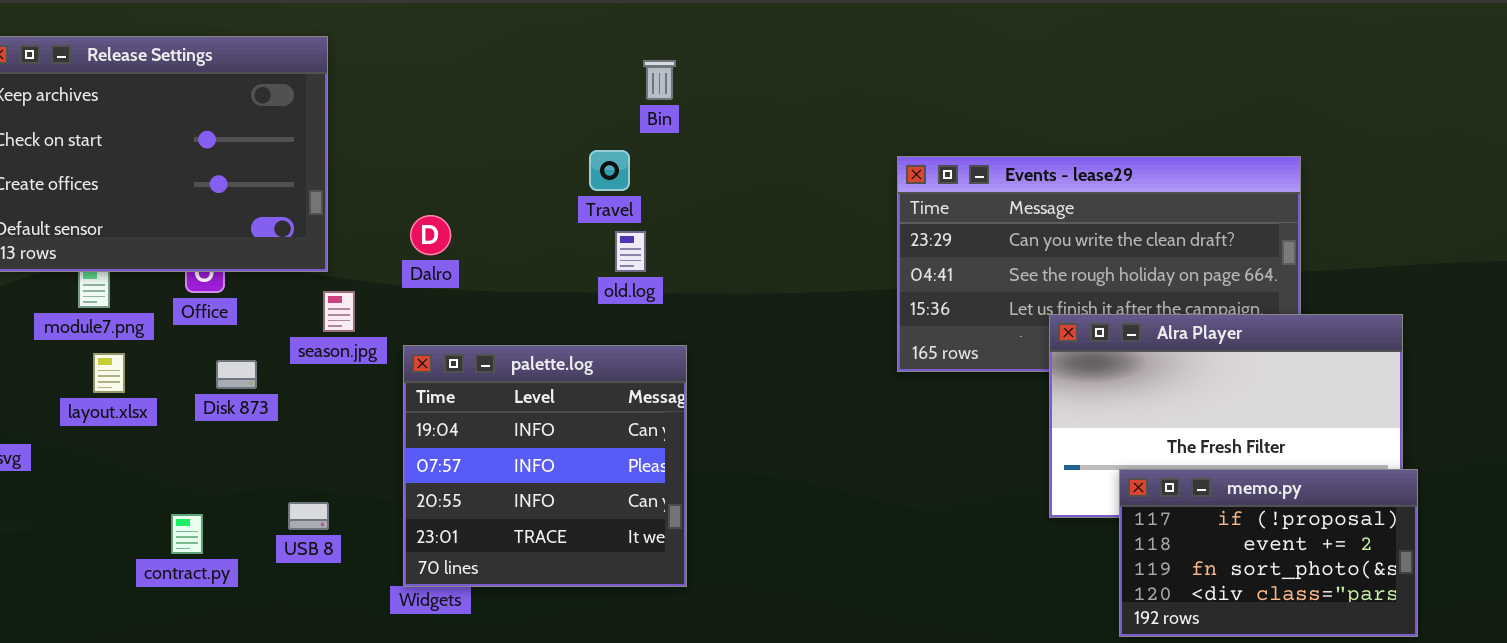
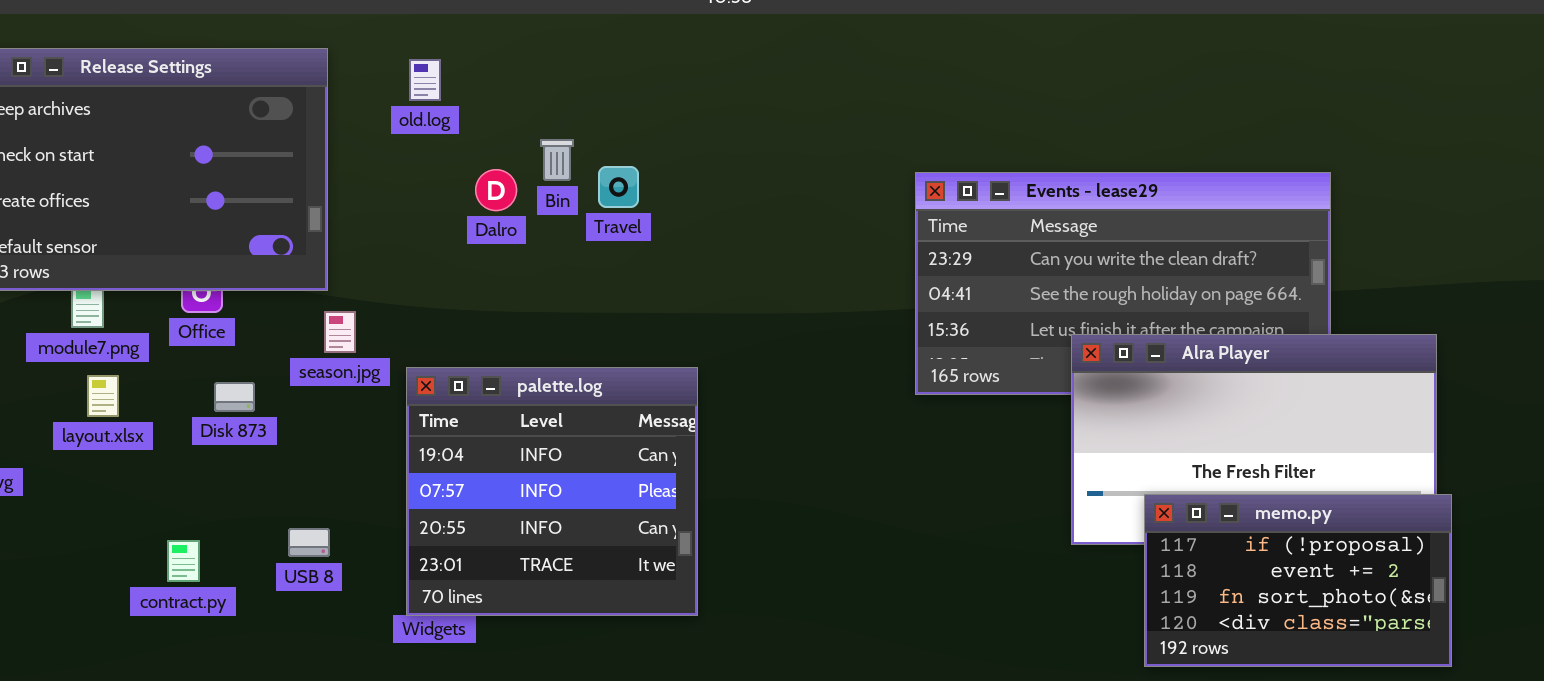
Bin: [643,60,676,100] -> [540,139,574,181], moved
Dalro: [410,215,451,255] -> [475,169,517,211], moved
old.log: [615,231,646,272] -> [409,59,441,101], moved

